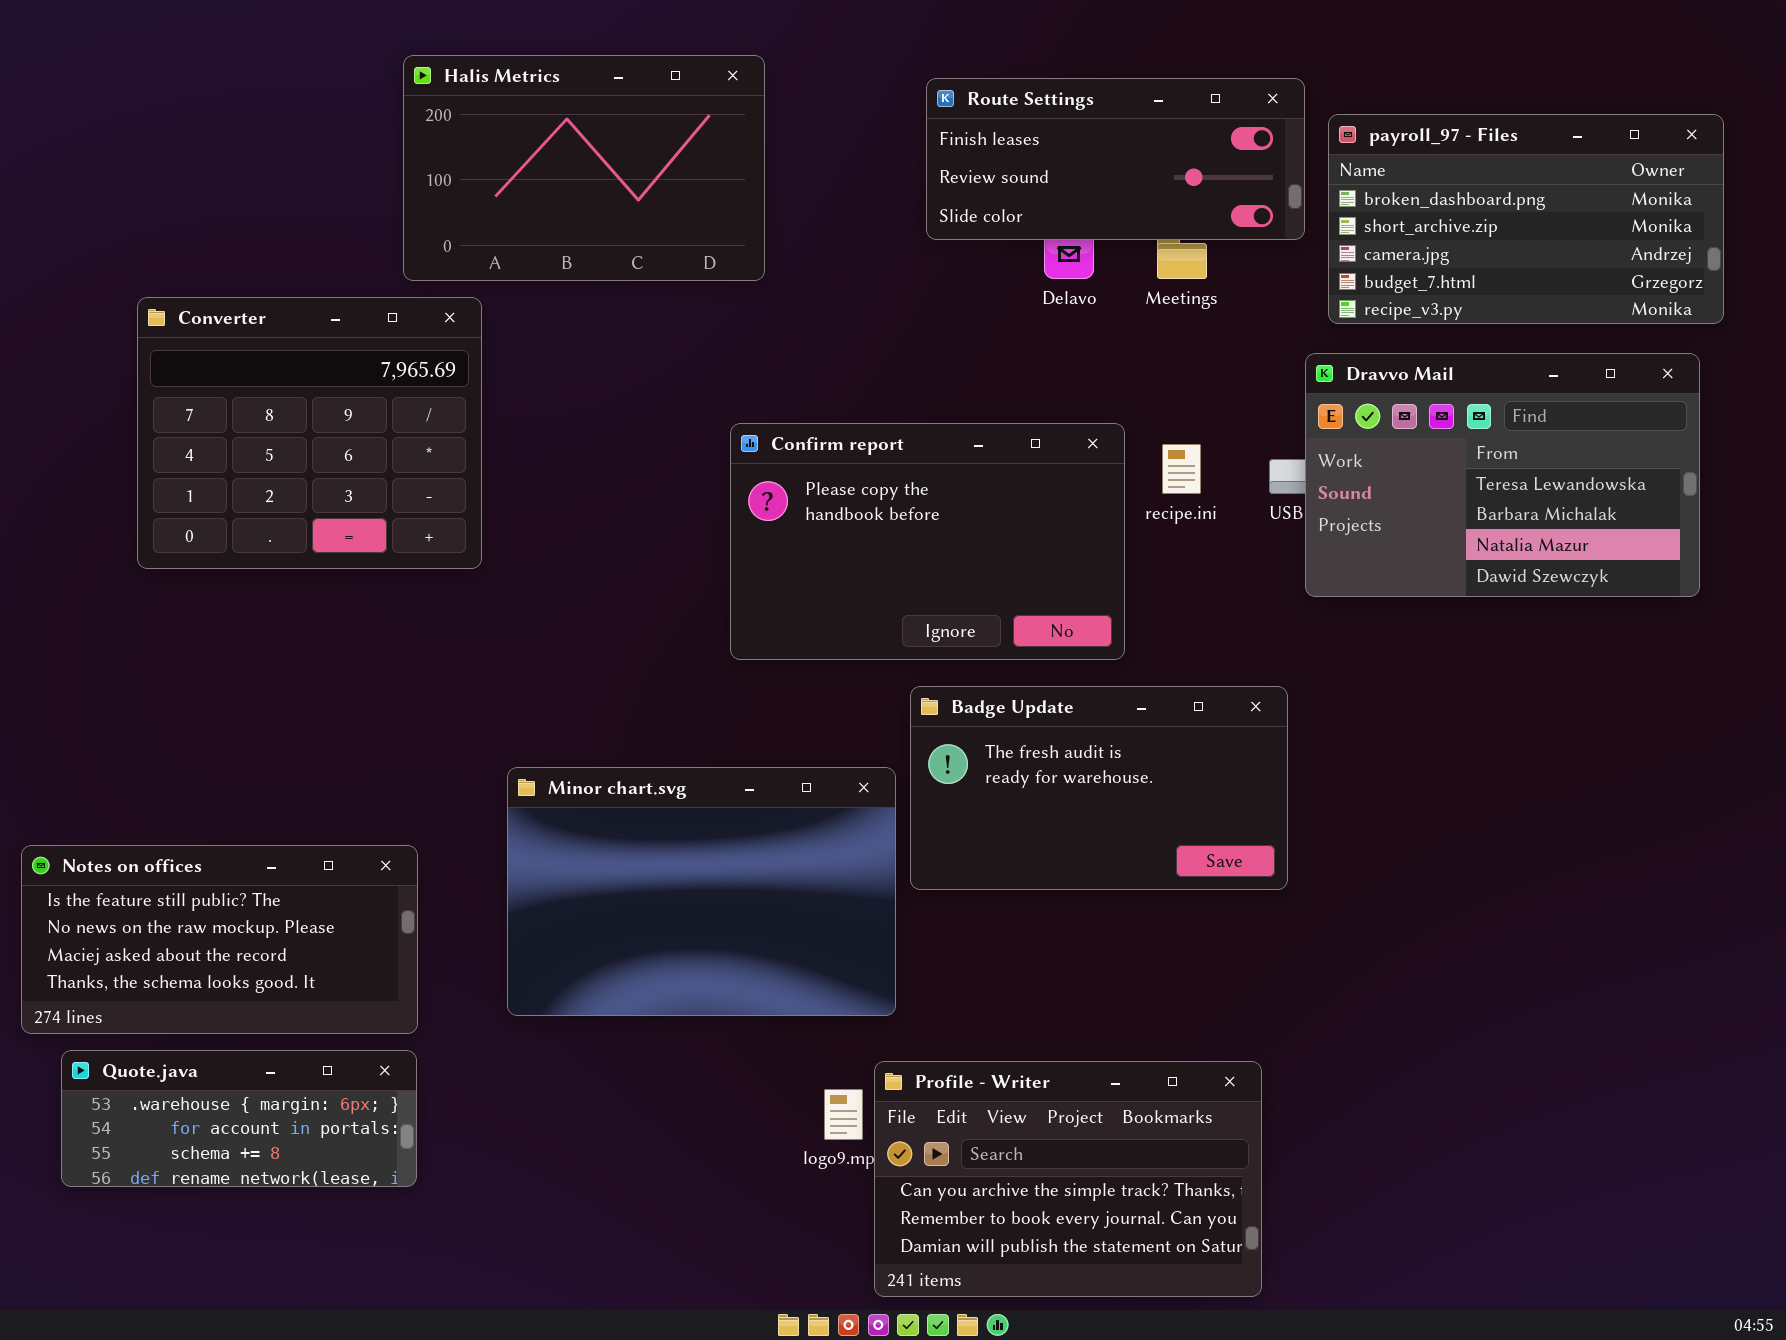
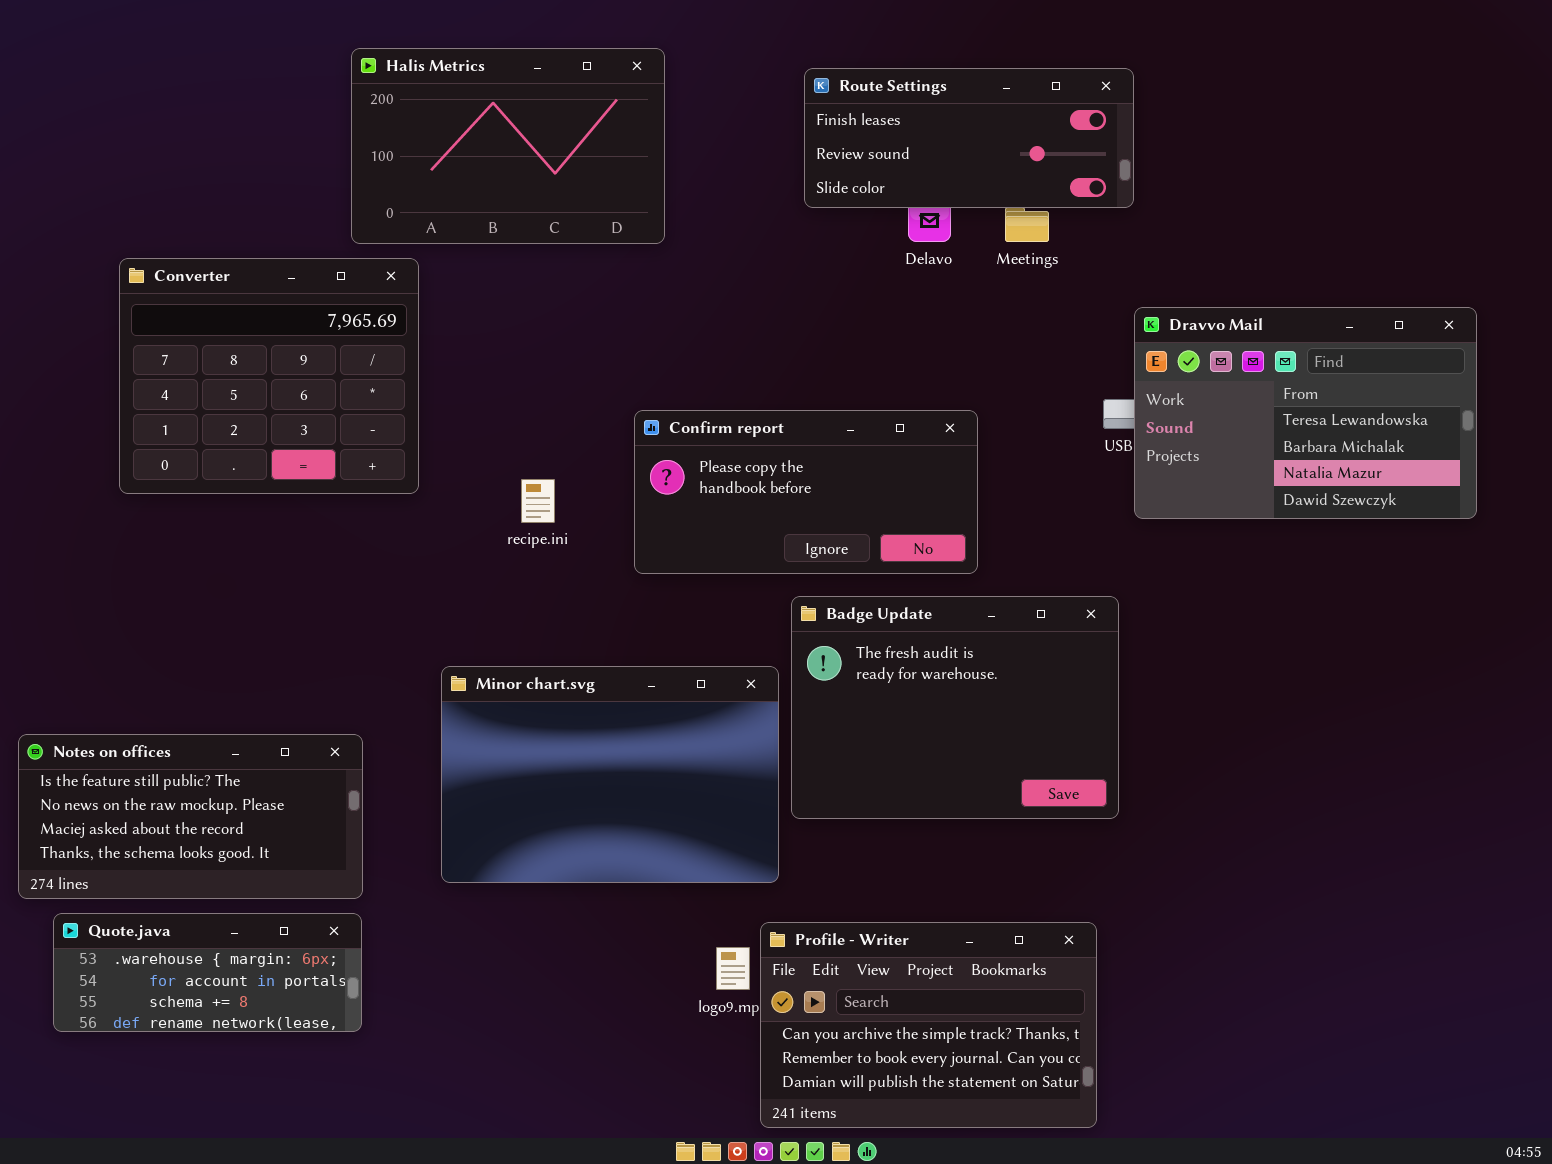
payroll_97 - Files: [1328,114,1724,324] -> none, closed
Confirm report: [730,423,1125,660] -> [634,410,978,574], resized
recipe.ini: [1162,444,1201,494] -> [521,479,555,523], moved
Badge Update: [910,686,1288,890] -> [791,596,1119,819], resized

